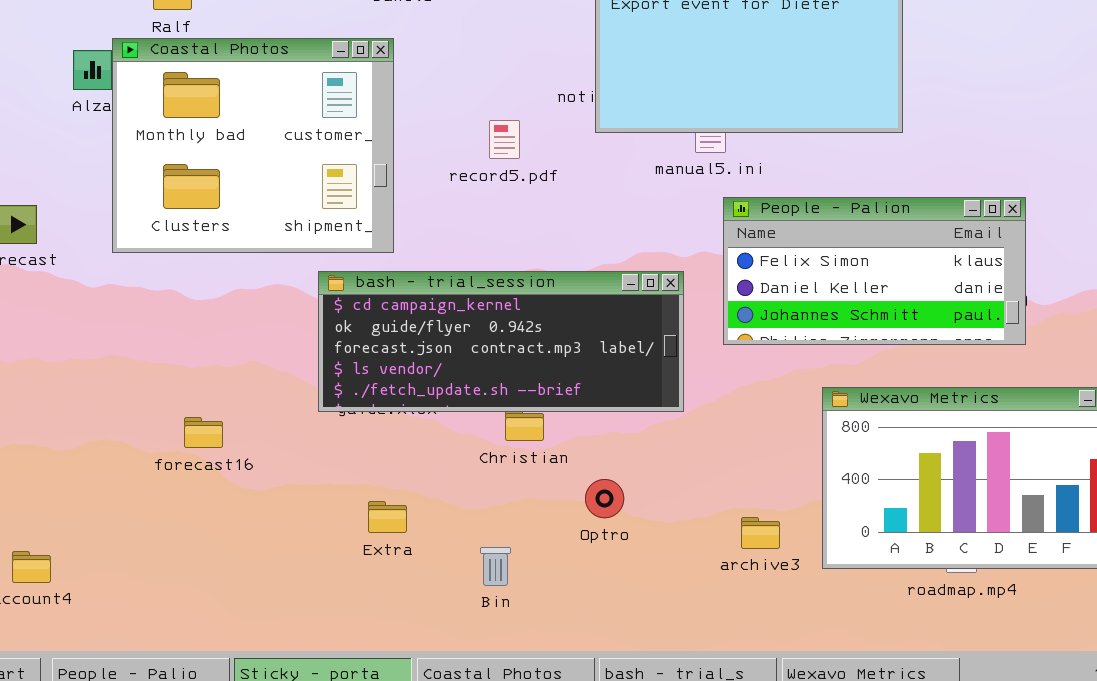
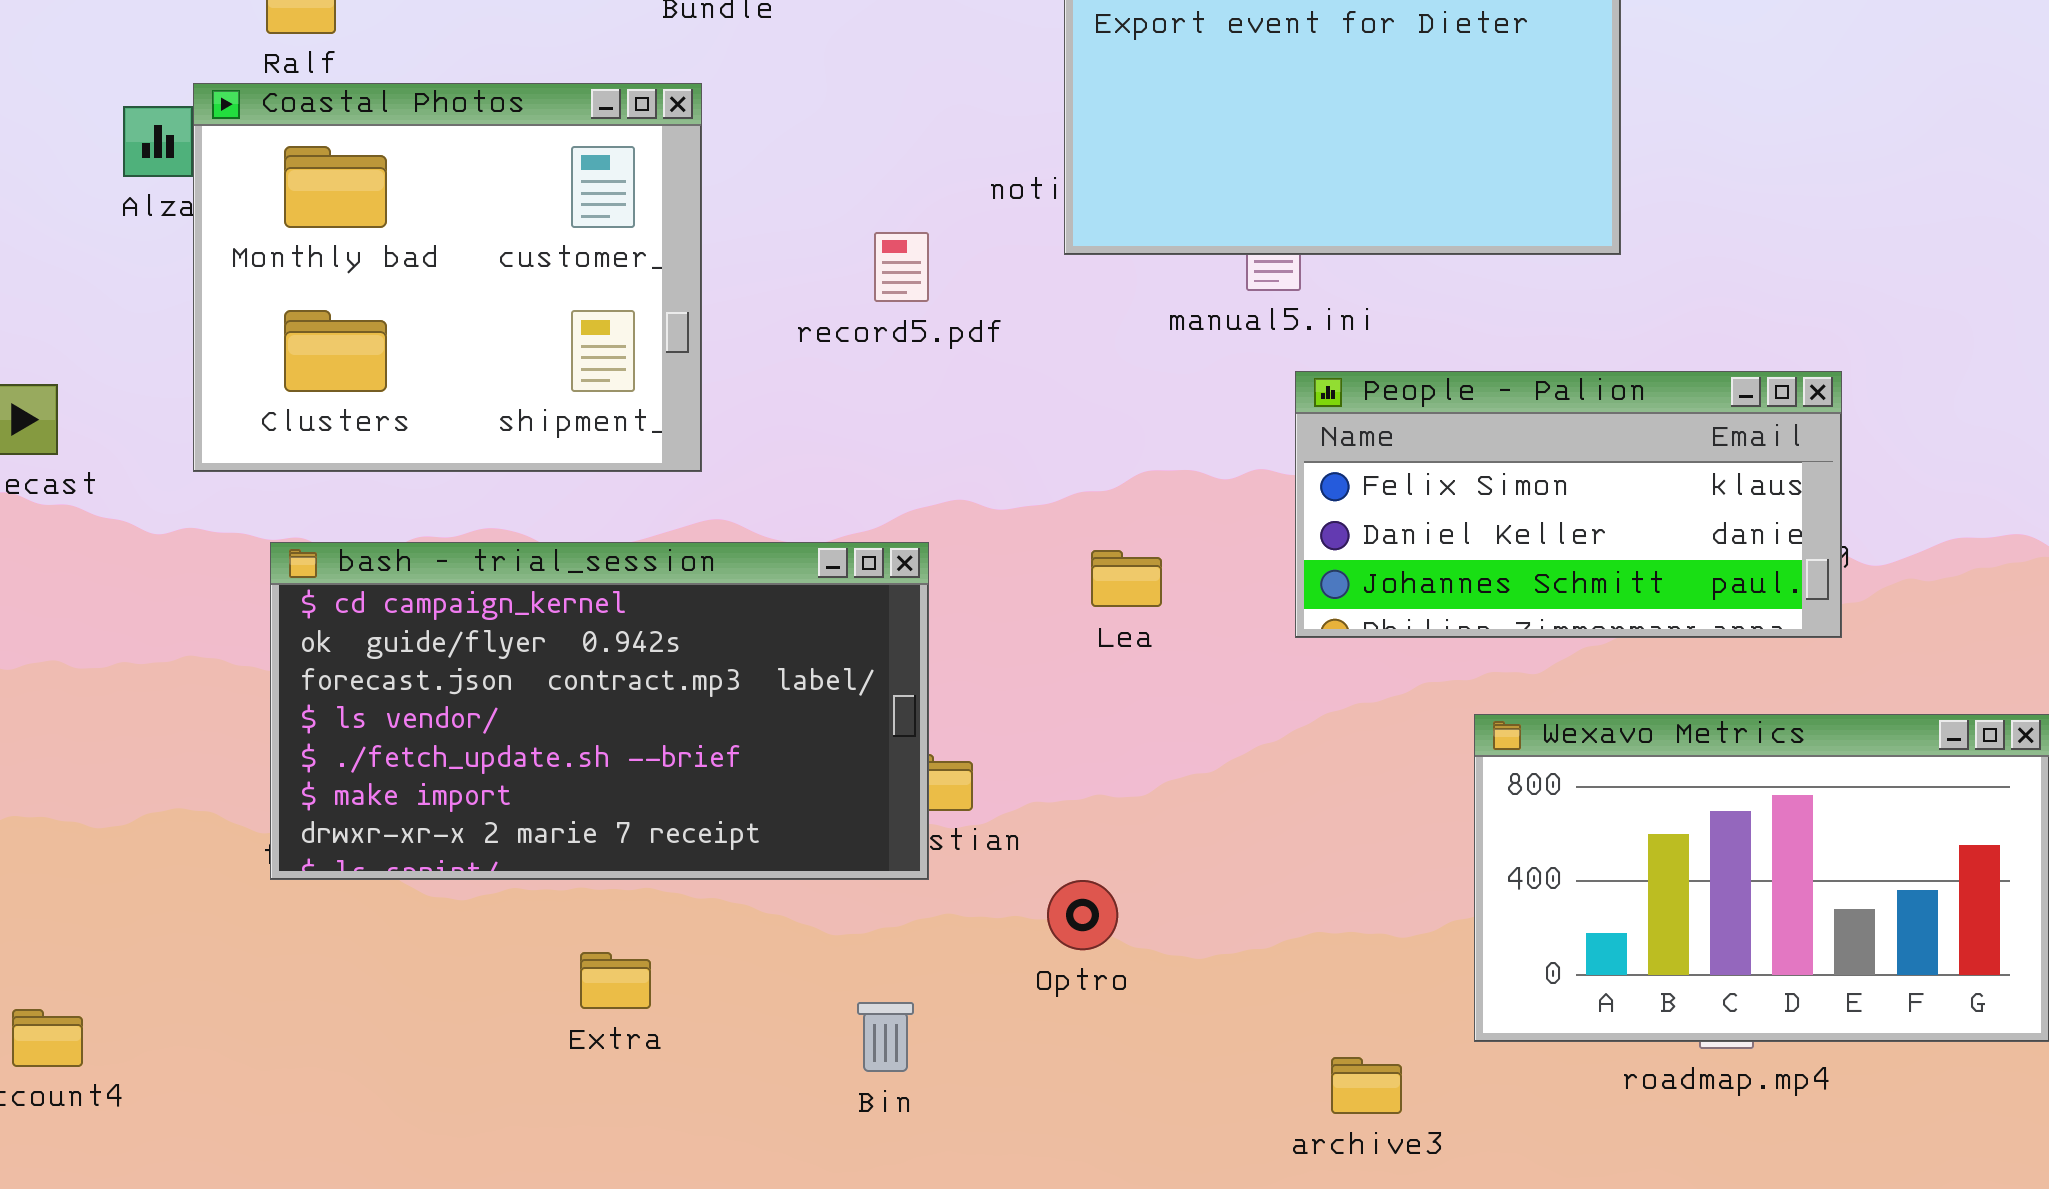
bash - trial_session: [318,271,684,412] -> [270,542,929,880], moved, resized
Extra: [368,501,407,533] -> [580,952,651,1009], moved
archive3: [741,517,780,549] -> [1331,1057,1402,1114], moved

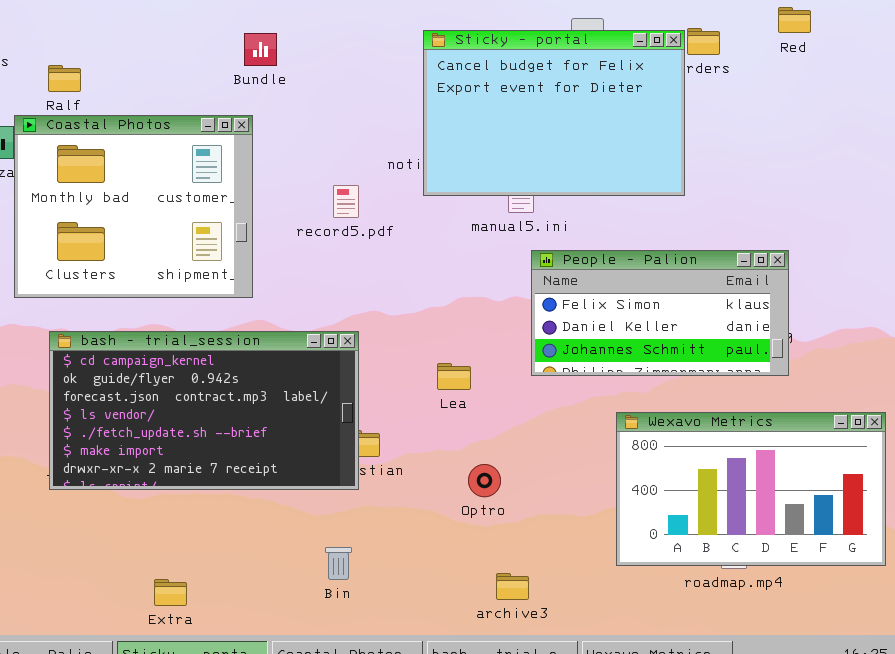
Lea: [1091,550,1162,607] -> [437,363,471,390], moved
Optro: [1047,880,1118,950] -> [468,464,501,497], moved
Extra: [580,952,651,1009] -> [154,579,187,606], moved
archive3: [1331,1057,1402,1114] -> [496,573,529,600], moved

